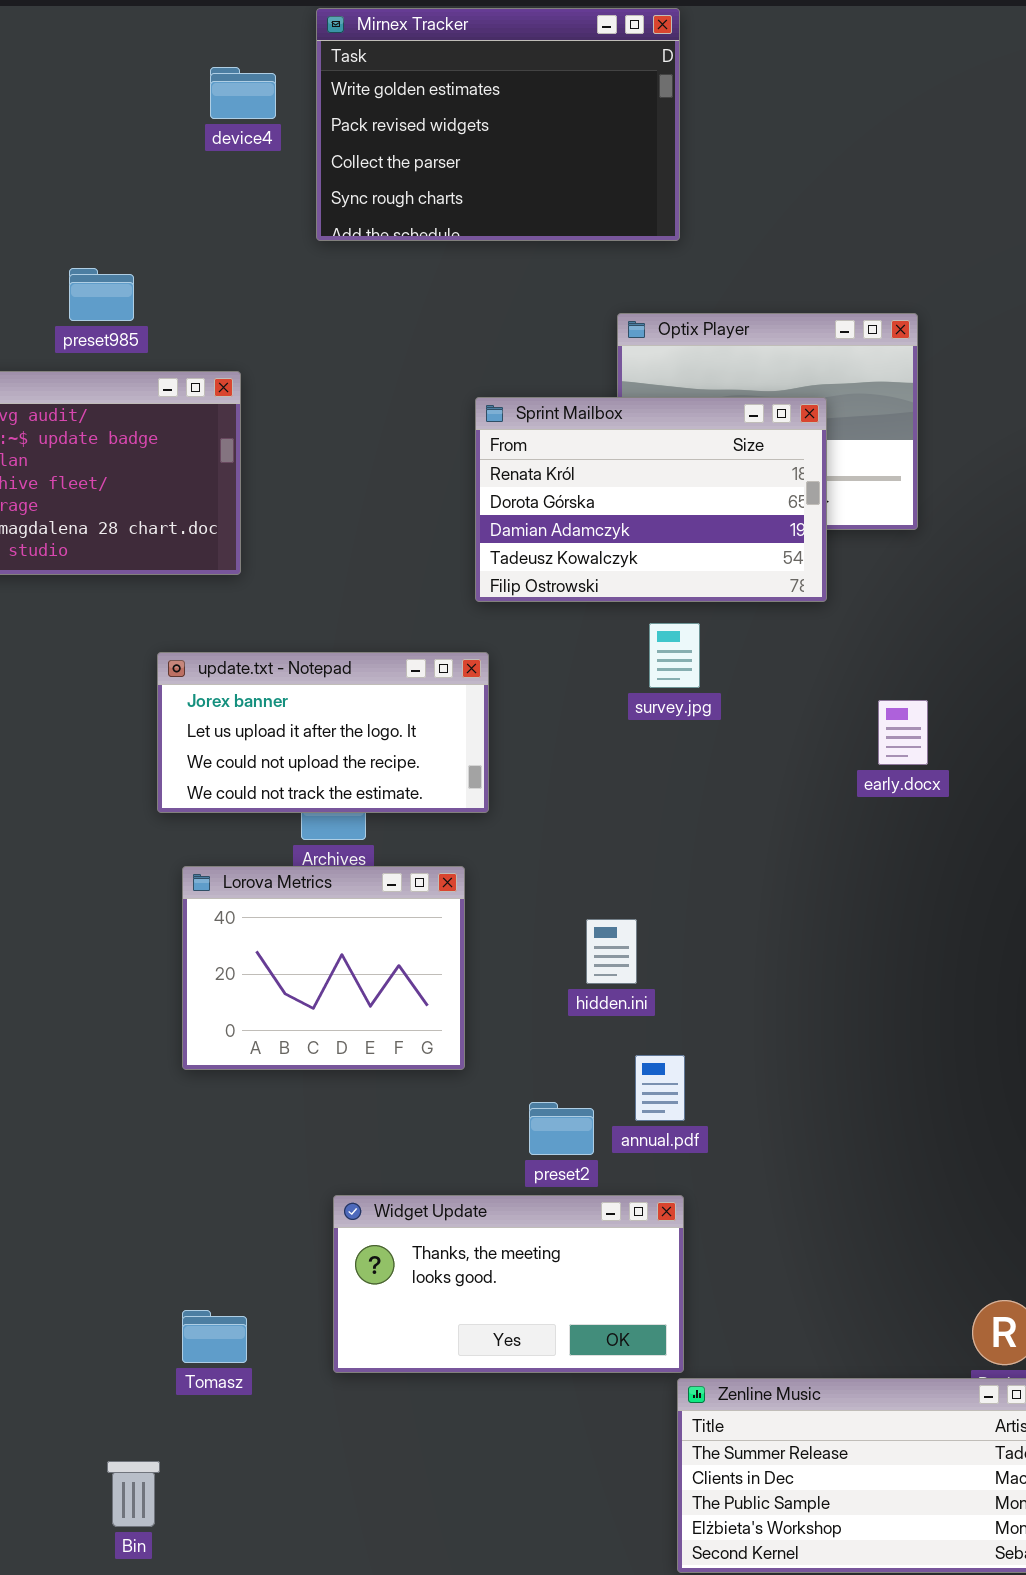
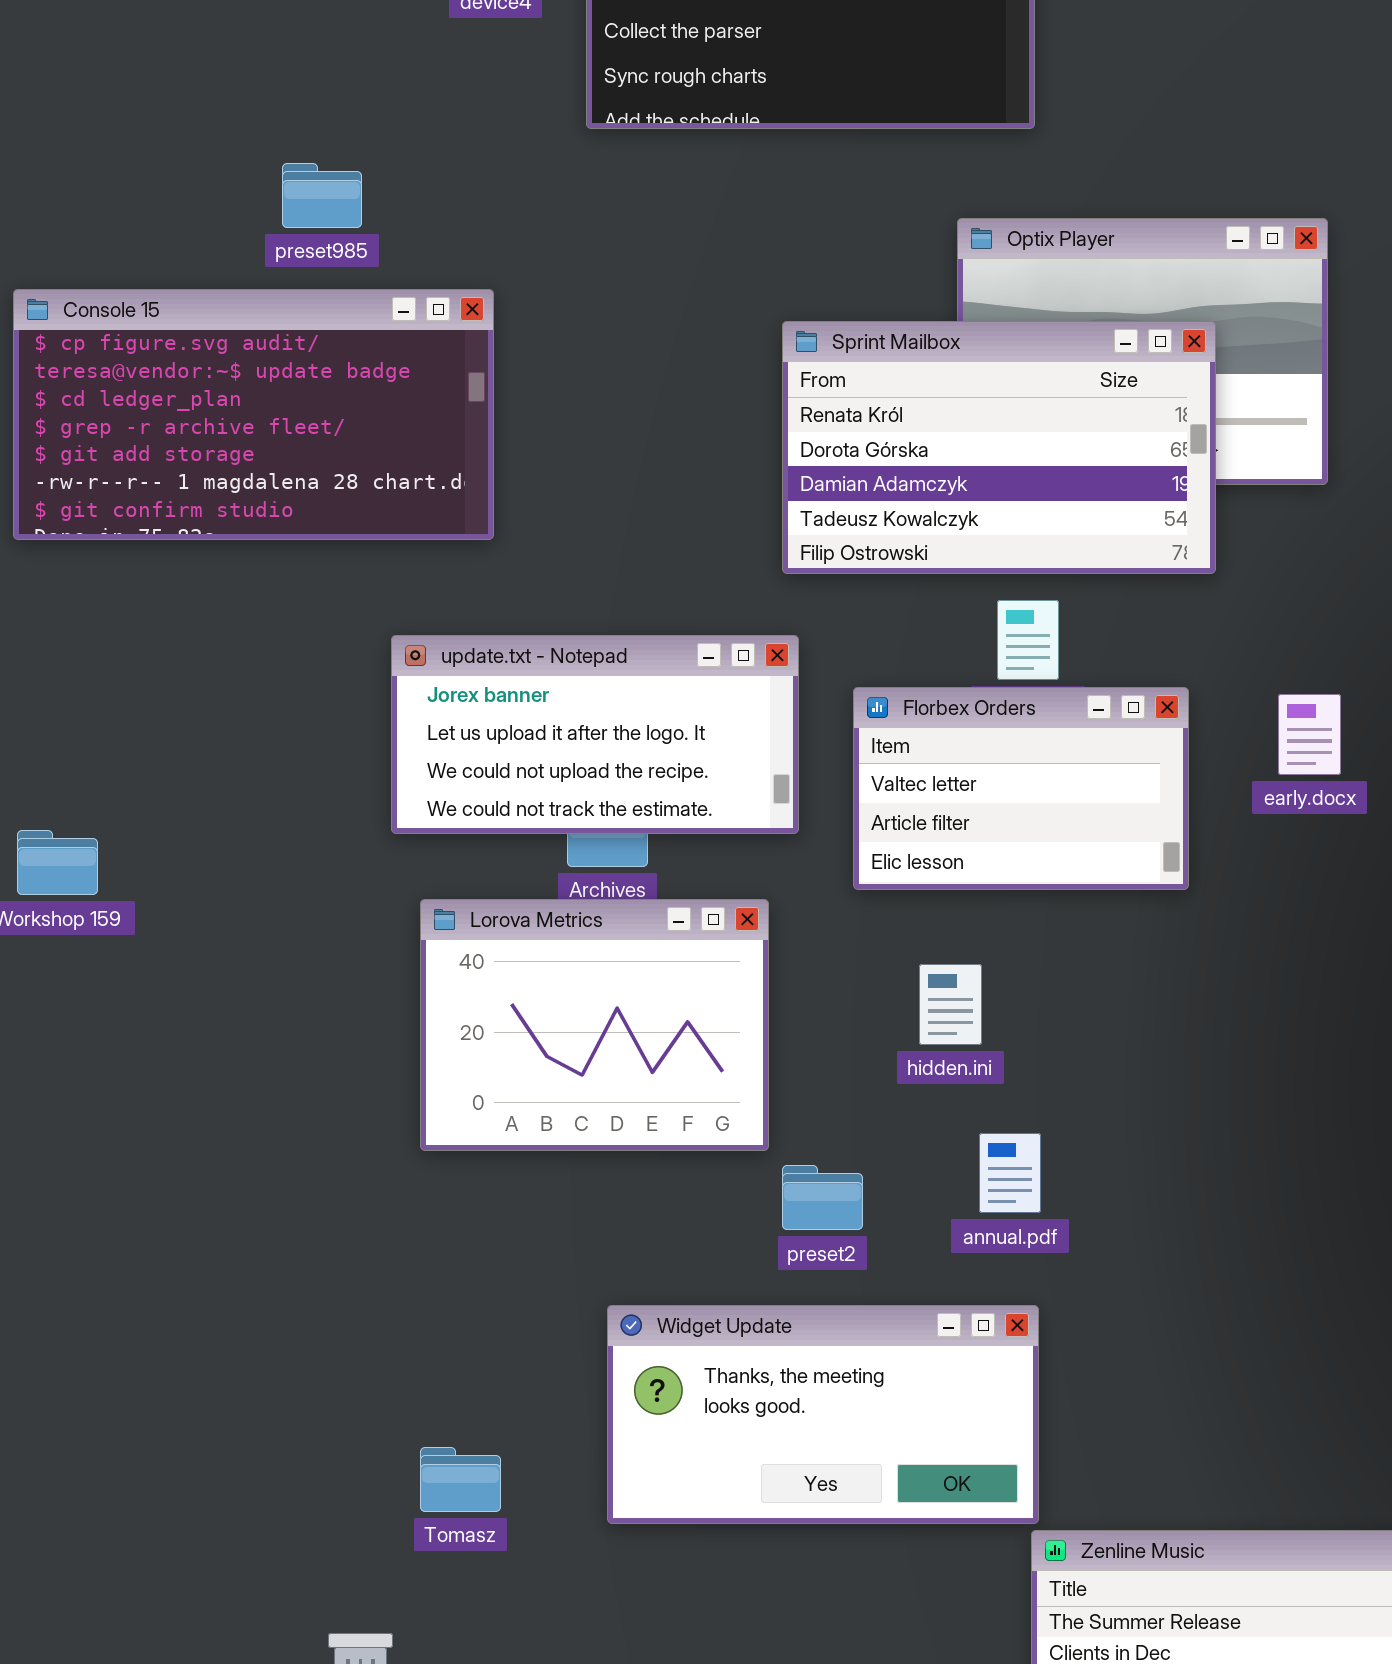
Florbex Orders: none -> [853,687,1189,890], opened
preset2: [529,1102,594,1155] -> [782,1165,863,1230], moved

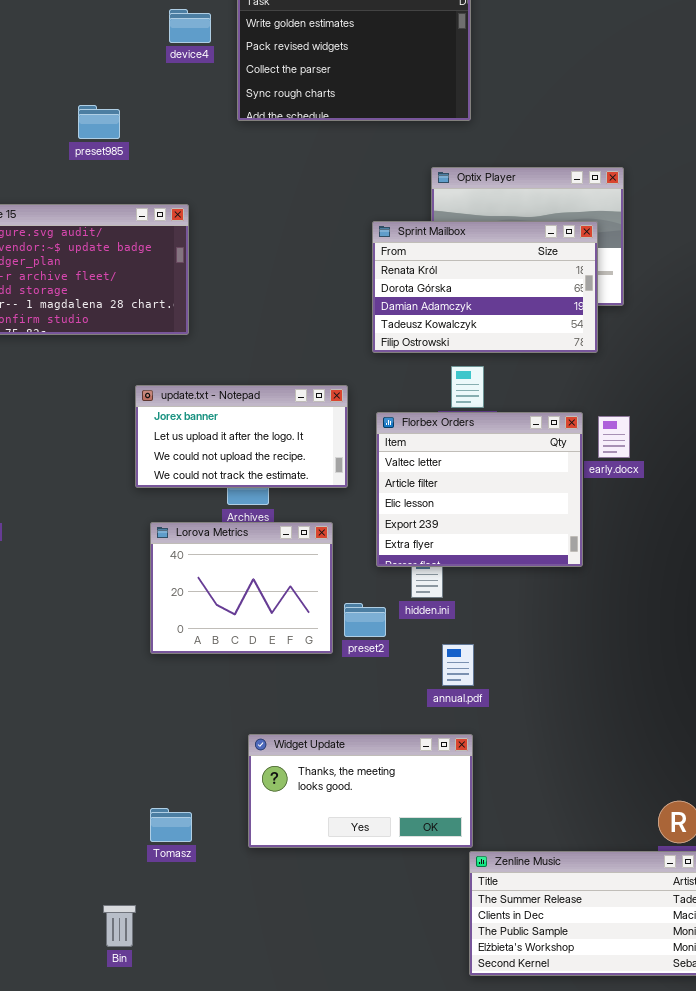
preset985: [282,163,362,228] -> [78,105,120,139], moved
Sprint Mailbox: [782,321,1216,574] -> [372,221,598,353], moved
Florbex Orders: [853,687,1189,890] -> [376,412,583,567], resized
preset2: [782,1165,863,1230] -> [344,603,386,637], moved

